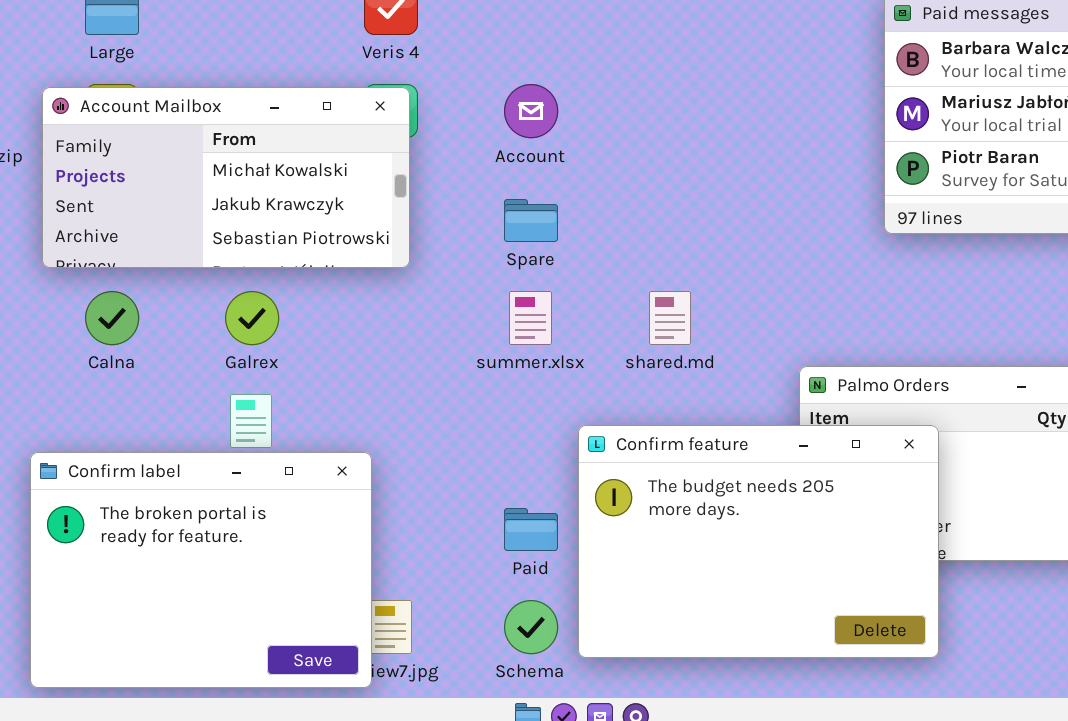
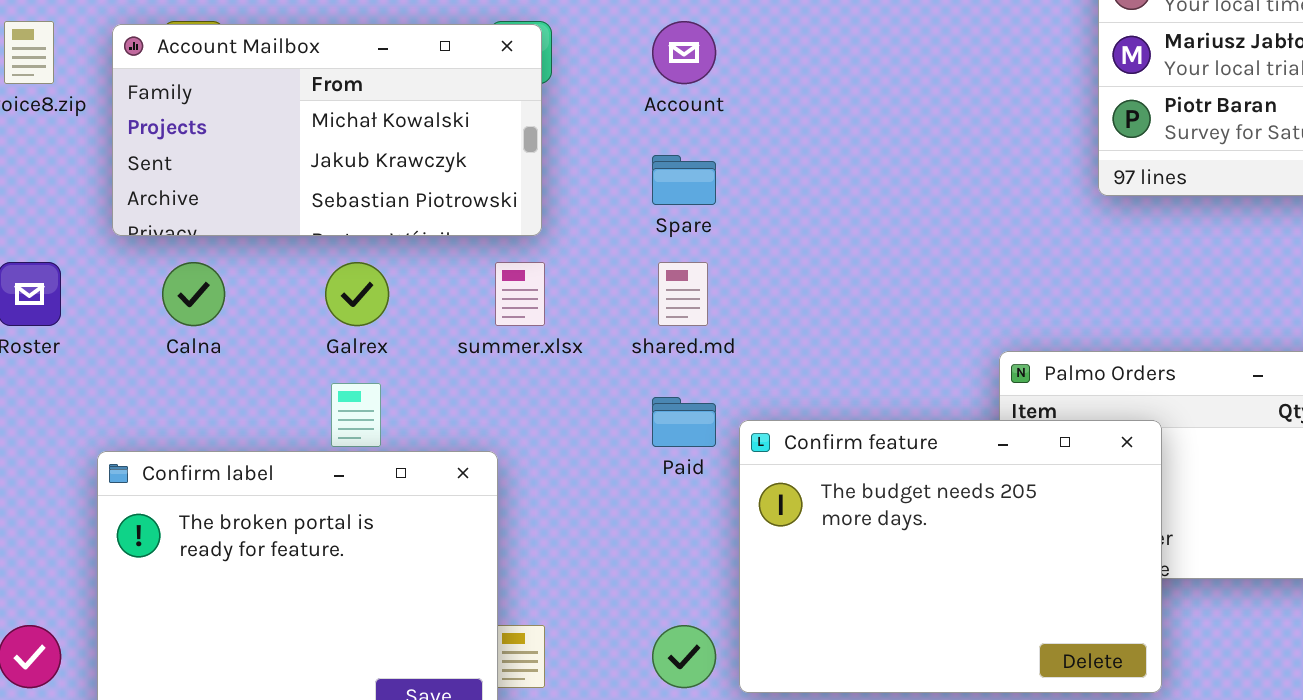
summer.xlsx: [509,291,552,345] -> [495,262,545,326], moved
shared.md: [649,291,691,345] -> [658,262,708,326], moved
Paid: [504,508,558,551] -> [652,397,716,447], moved

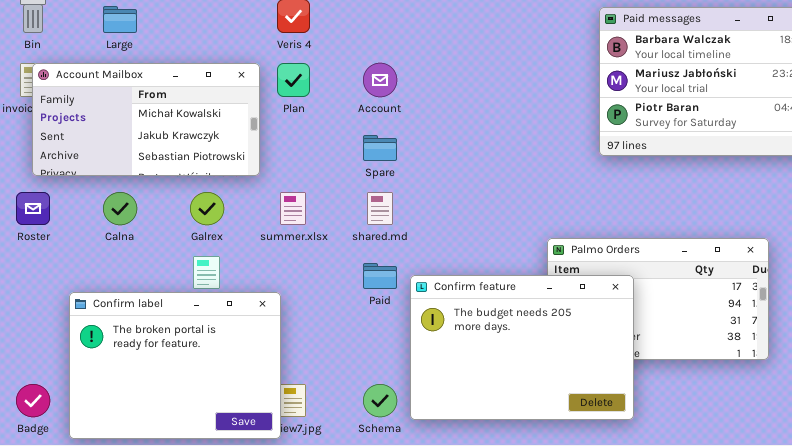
Account Mailbox: [112,24,542,236] -> [32,63,260,176], moved

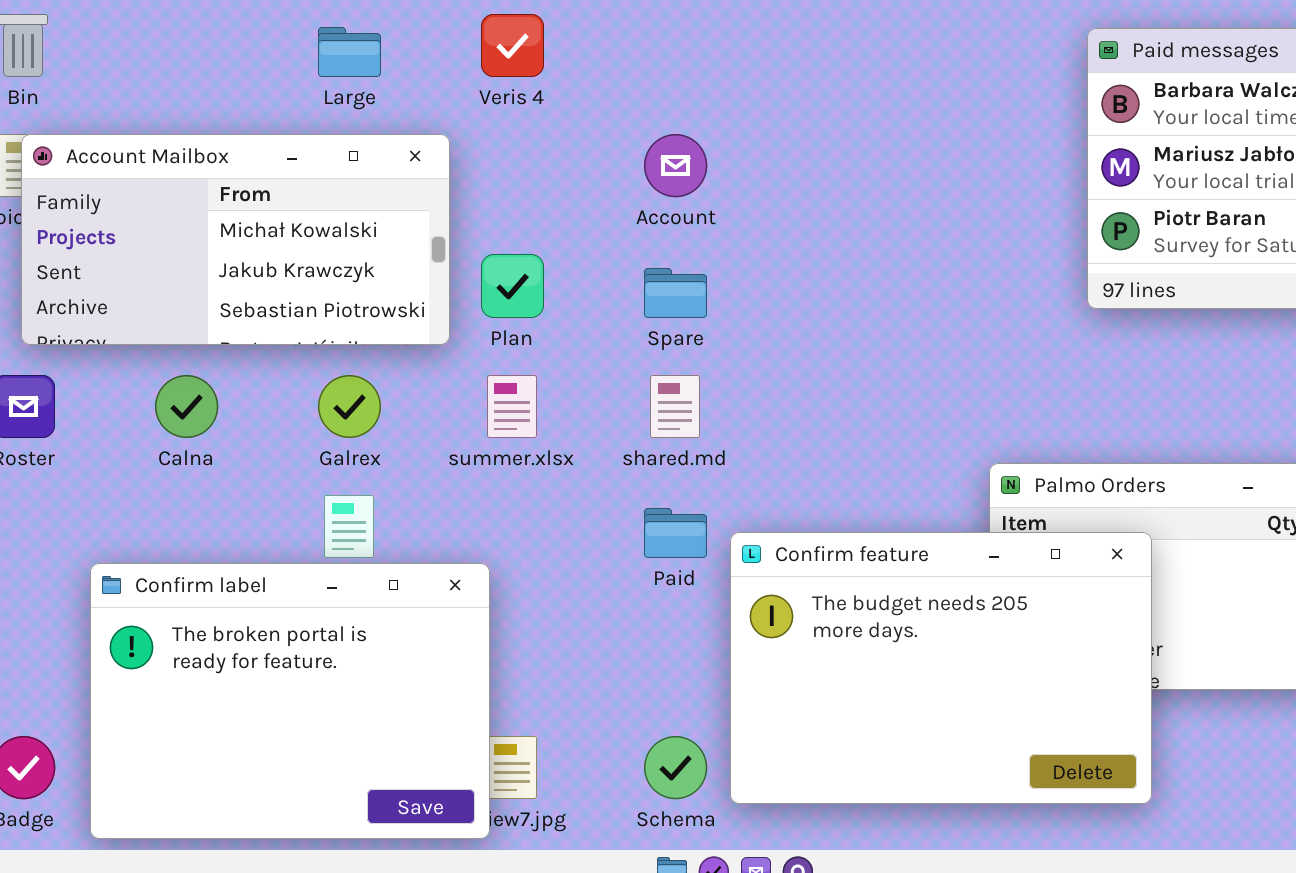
Large: [103,6,137,33] -> [318,27,381,77], moved
Plan: [277,63,310,97] -> [481,254,544,318], moved

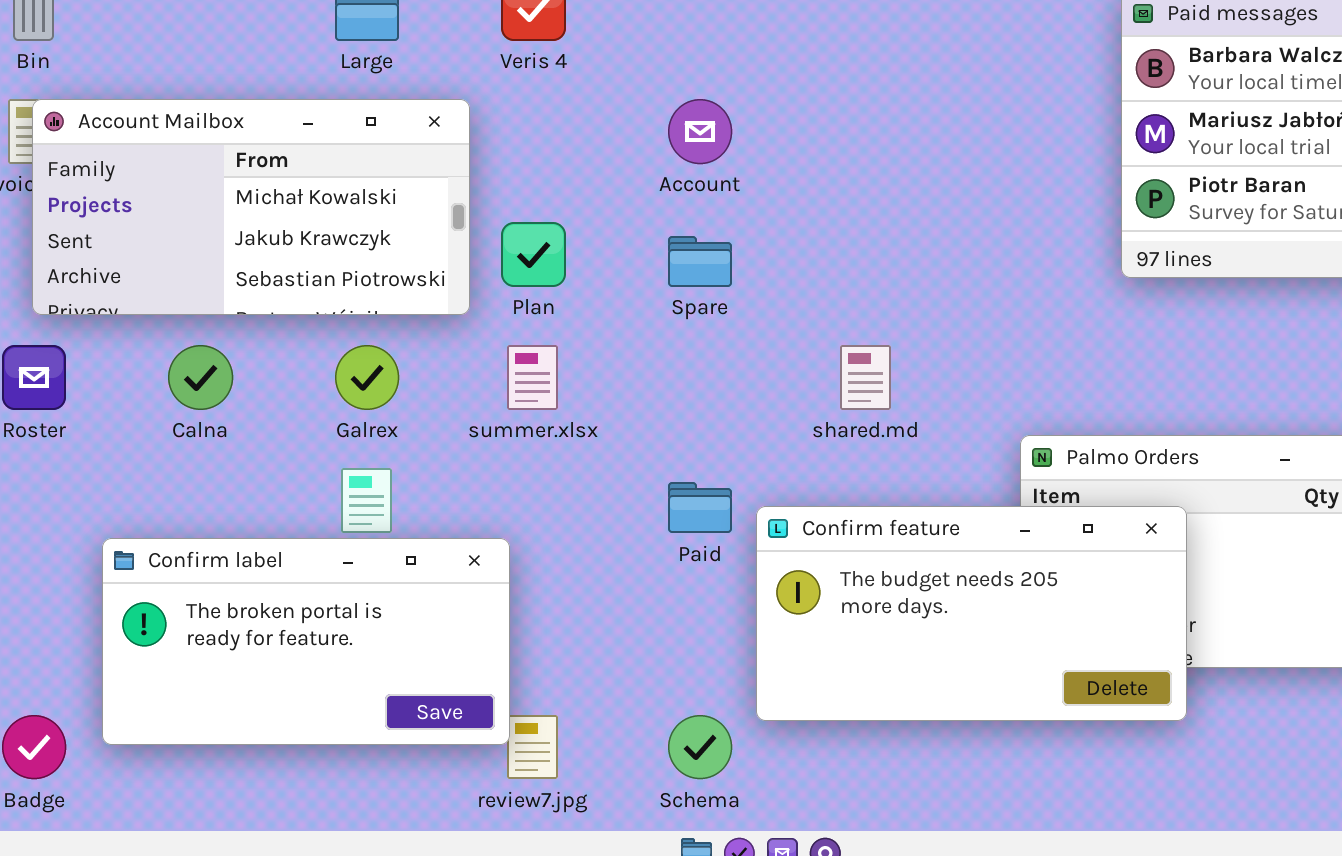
shared.md: [650,375,700,438] -> [840,345,891,410], moved
Confirm feature: [730,532,1152,804] -> [756,506,1187,721], resized
Confirm label: [90,563,490,839] -> [102,538,510,745], resized

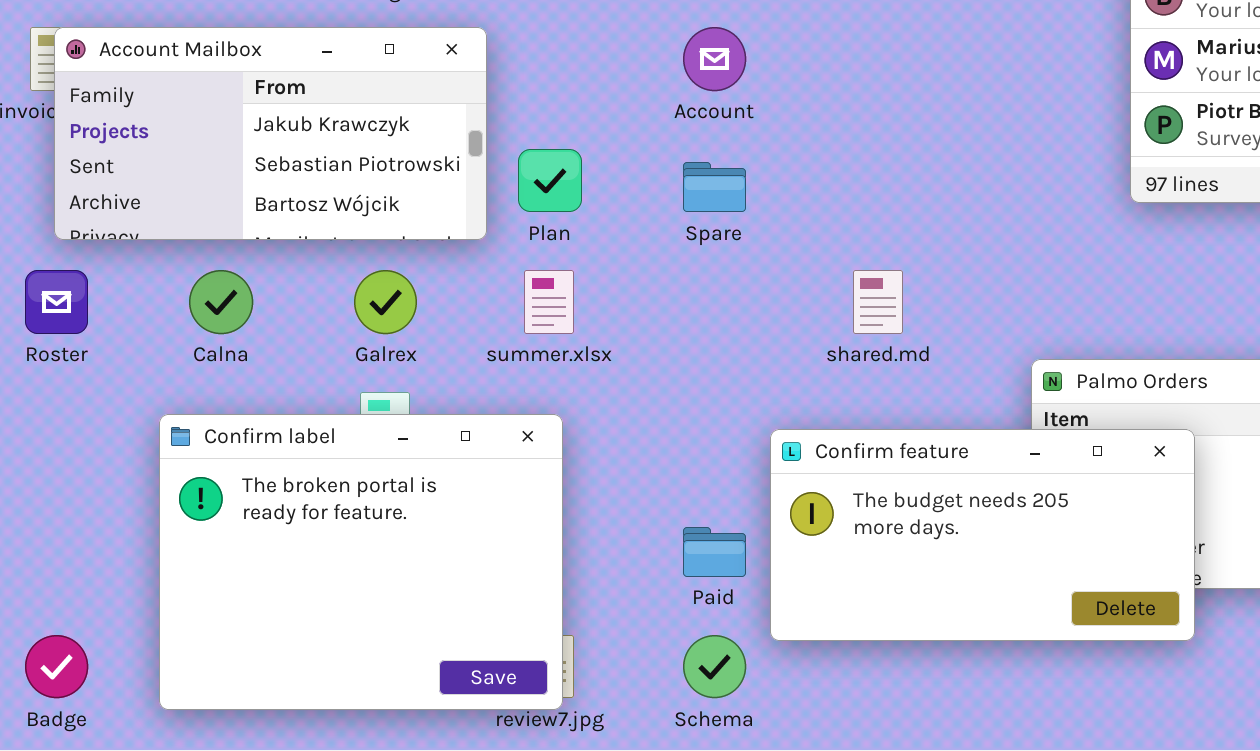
Account Mailbox: [32,99,470,315] -> [54,27,487,240], scrolled down 1 row
Paid: [668,482,732,533] -> [683,527,746,577], moved
Confirm label: [102,538,510,745] -> [159,414,563,710], moved, resized

